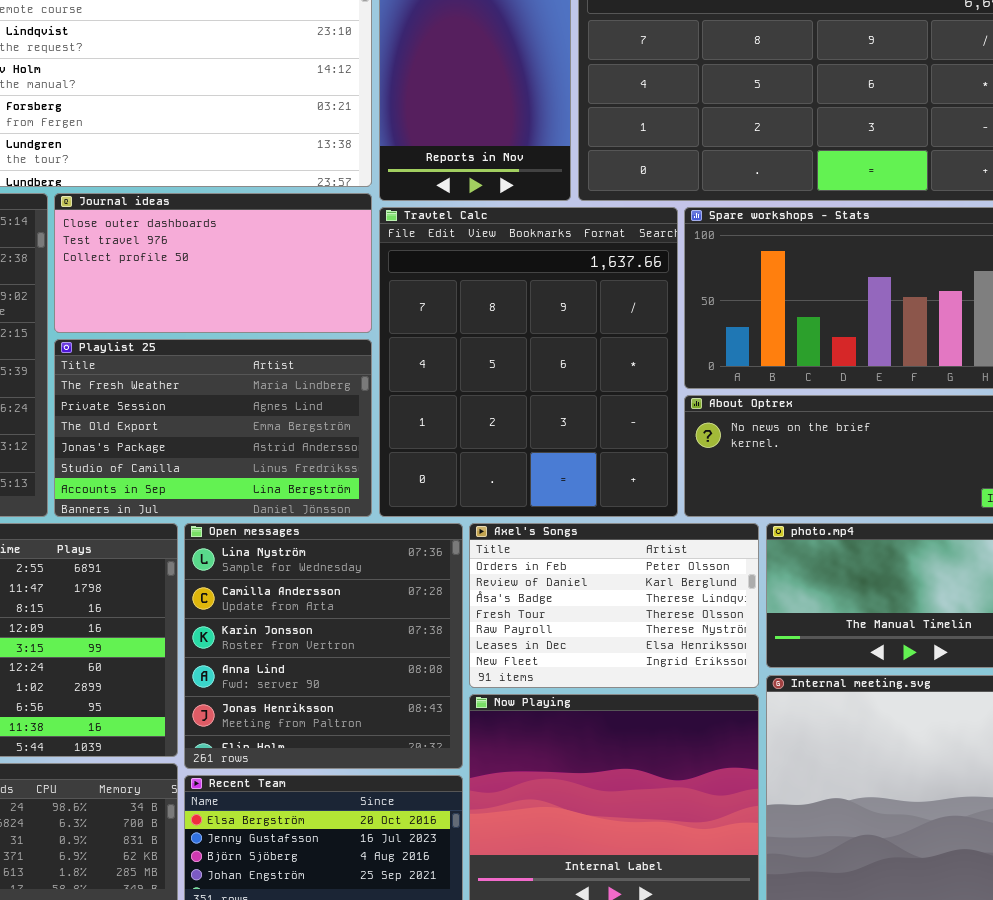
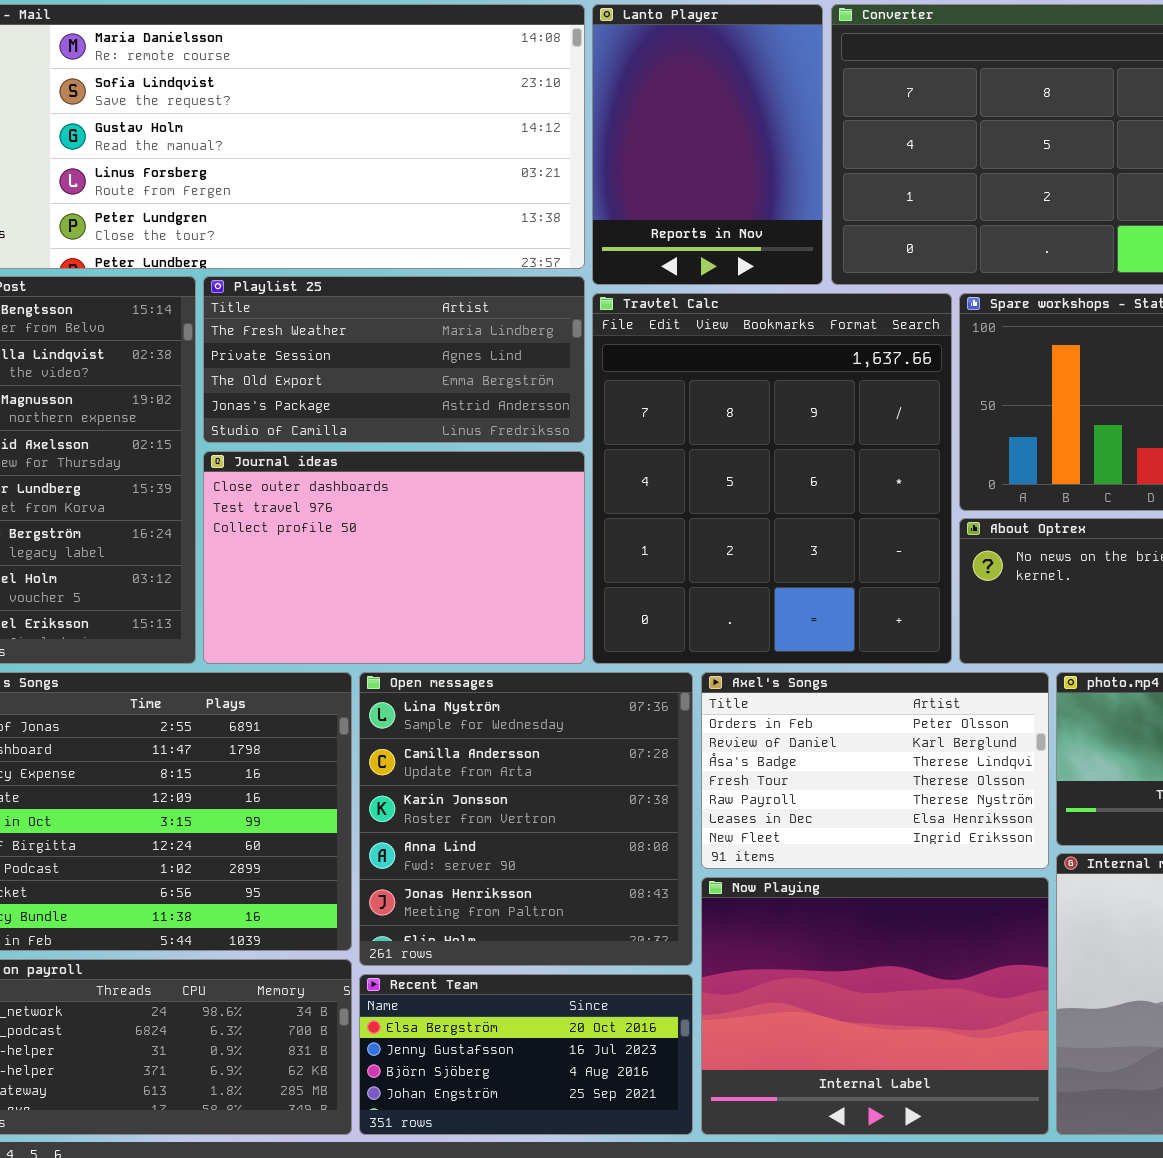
Journal ideas: [54,193,372,333] -> [203,451,585,664], moved, resized
Playlist 25: [54,339,372,517] -> [203,276,585,443], moved, resized

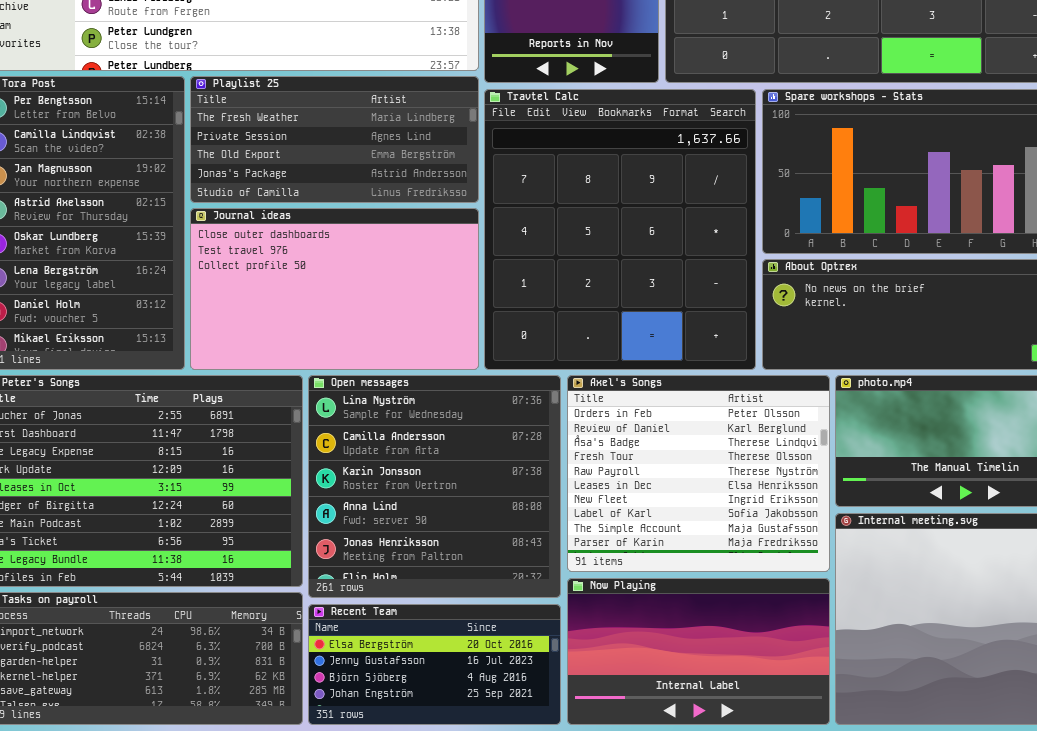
Axel's Songs: [701,672,1049,869] -> [567,375,830,572], resized
Now Playing: [701,877,1049,1135] -> [567,578,830,725], resized

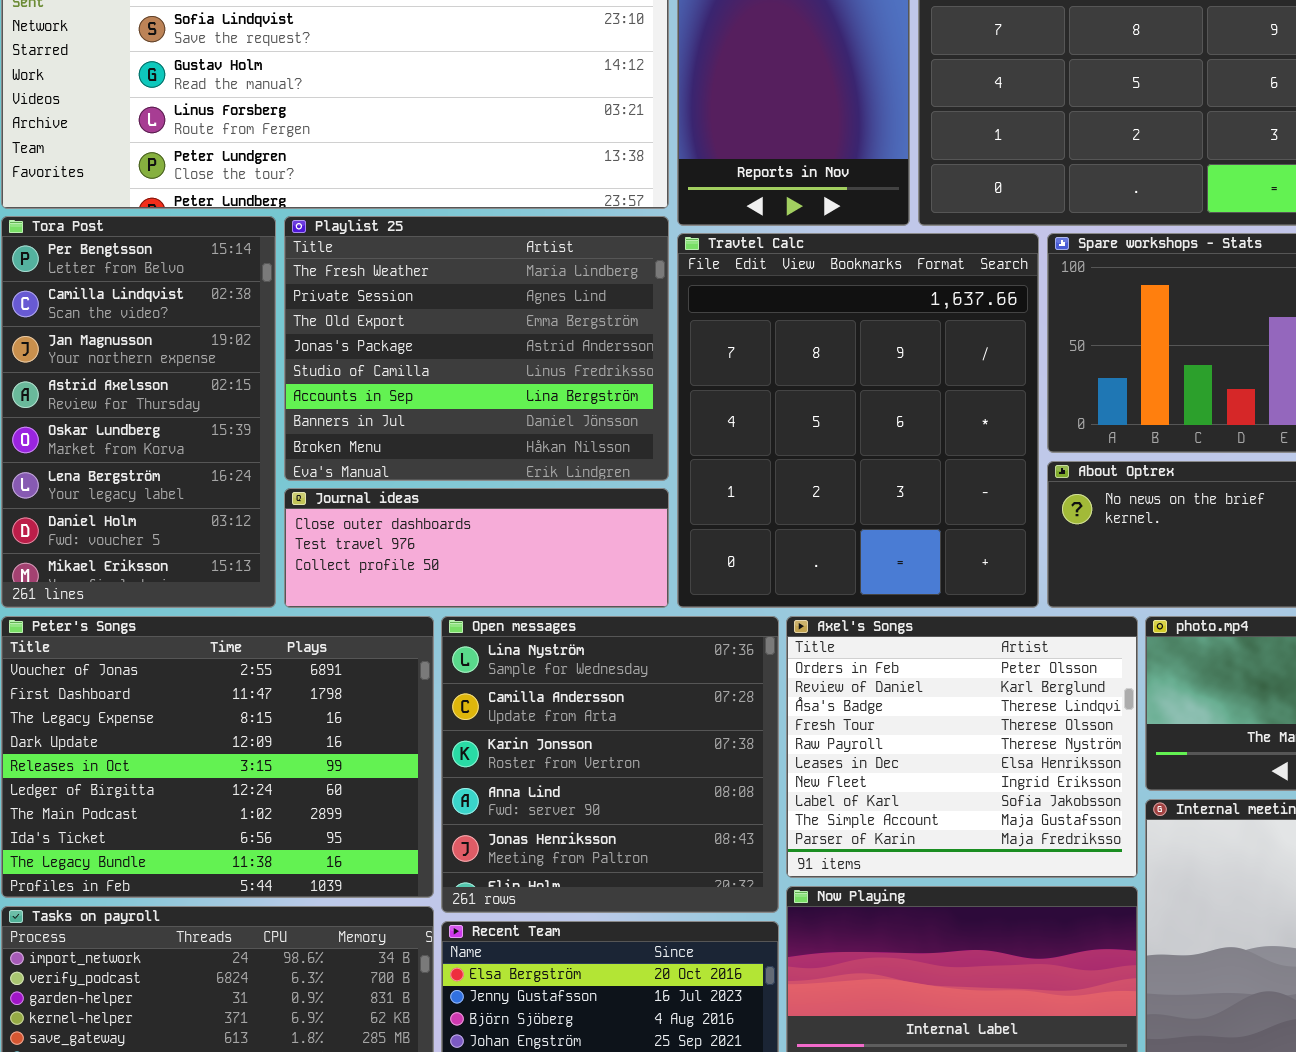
Playlist 25: [190,76,479,203] -> [284,216,669,481], resized
Journal ideas: [190,208,479,370] -> [284,488,669,608], resized

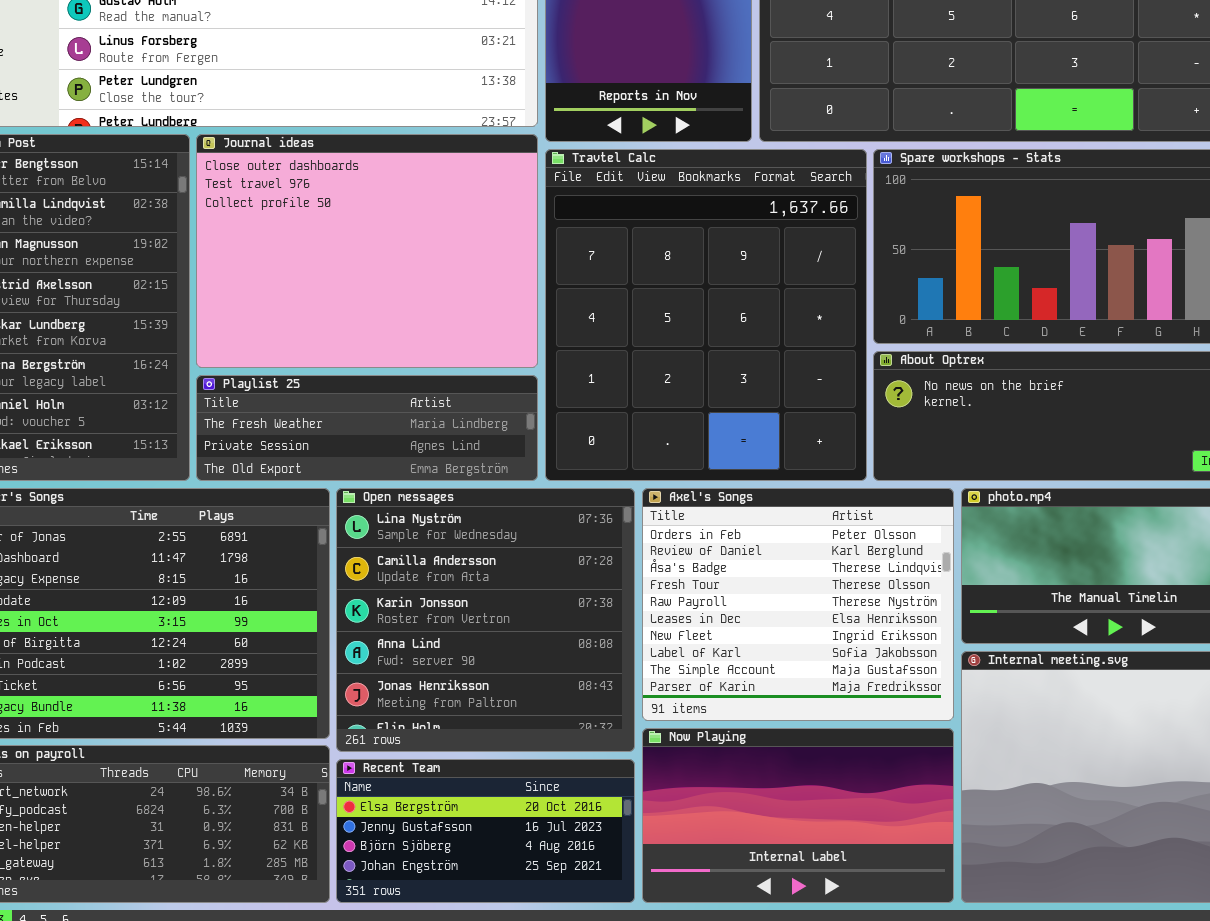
Playlist 25: [284,216,669,481] -> [196,375,538,481], moved, resized
Journal ideas: [284,488,669,608] -> [196,134,538,368], moved, resized

